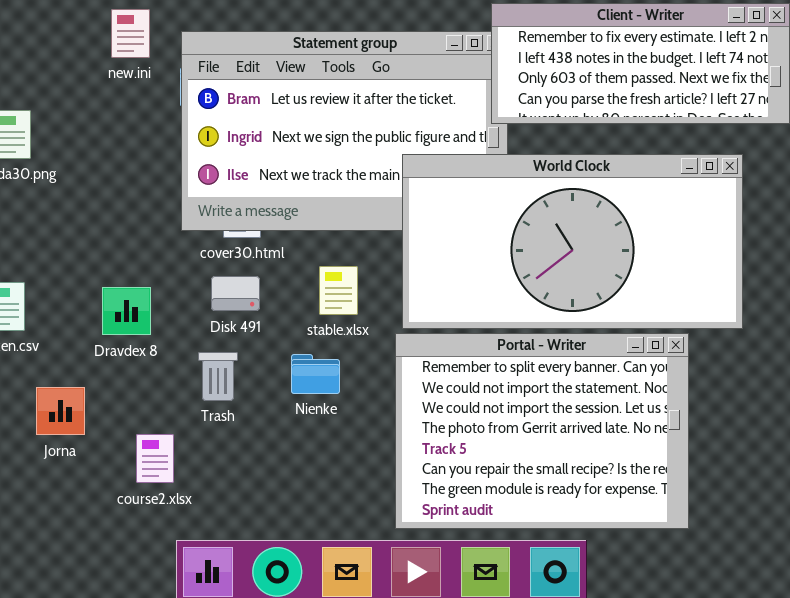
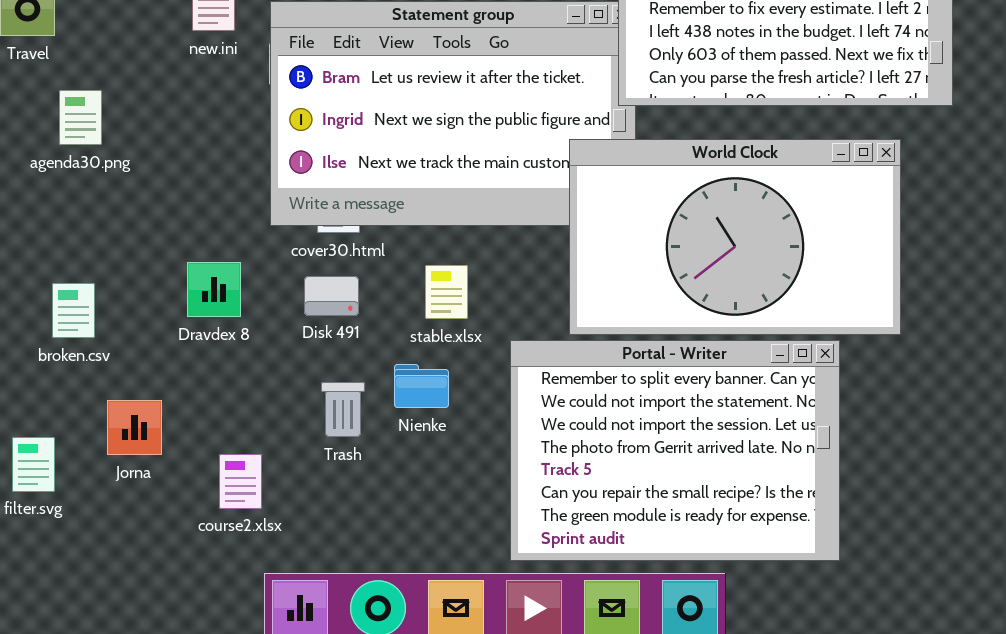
World Clock: [402,154,743,329] -> [569,139,901,335], resized
Dravdex 8: [102,287,151,335] -> [187,262,241,317], moved
Trash: [198,352,238,401] -> [321,382,365,437], moved

